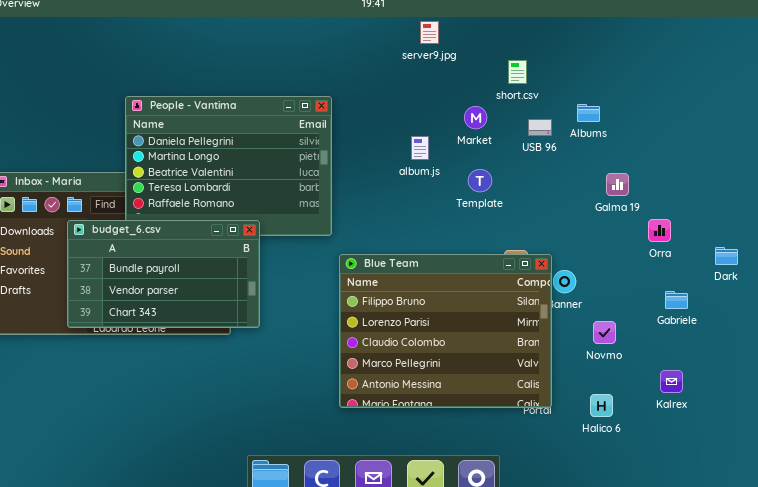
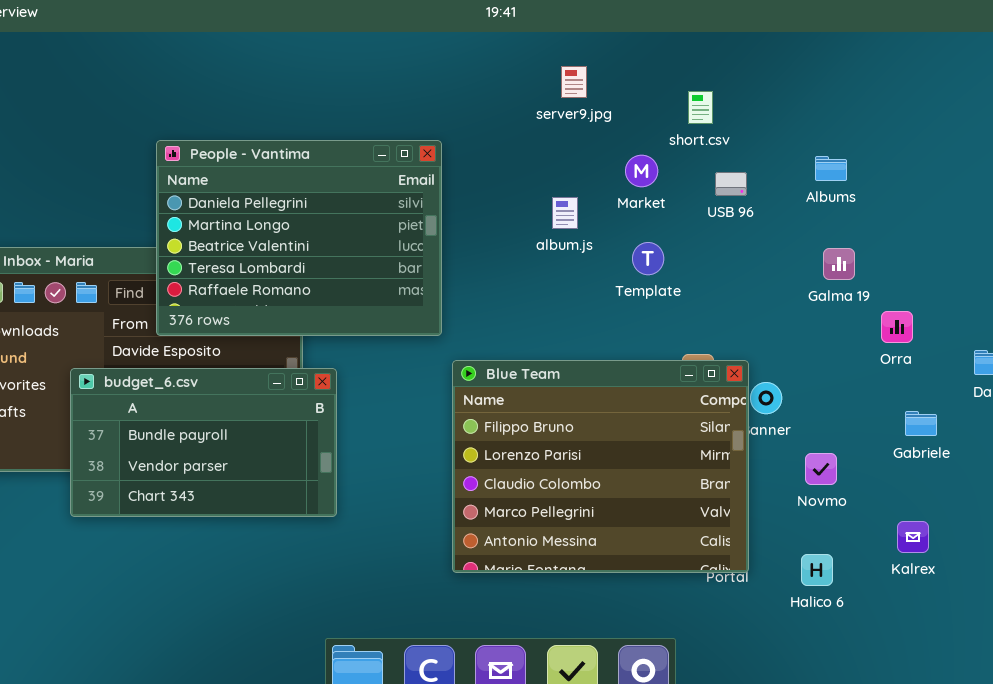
server9.jpg: [420,21,439,44] -> [561,66,587,98], moved
Albums: [577,104,600,122] -> [815,156,847,181], moved
budget_6.csv: [67,220,260,328] -> [70,368,337,517], moved

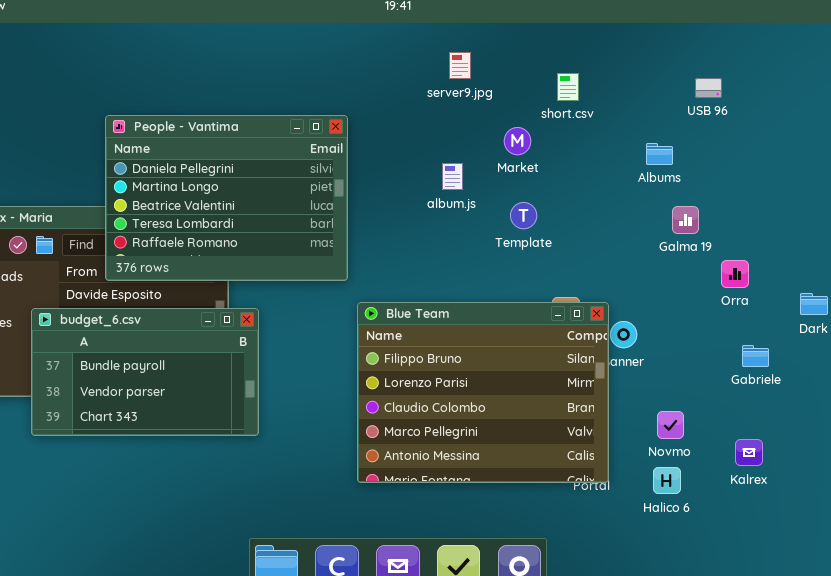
Albums: [815,156,847,181] -> [646,143,673,165], moved
USB 96: [715,172,747,196] -> [695,78,722,98], moved
Novmo: [805,453,837,485] -> [657,411,684,439], moved

